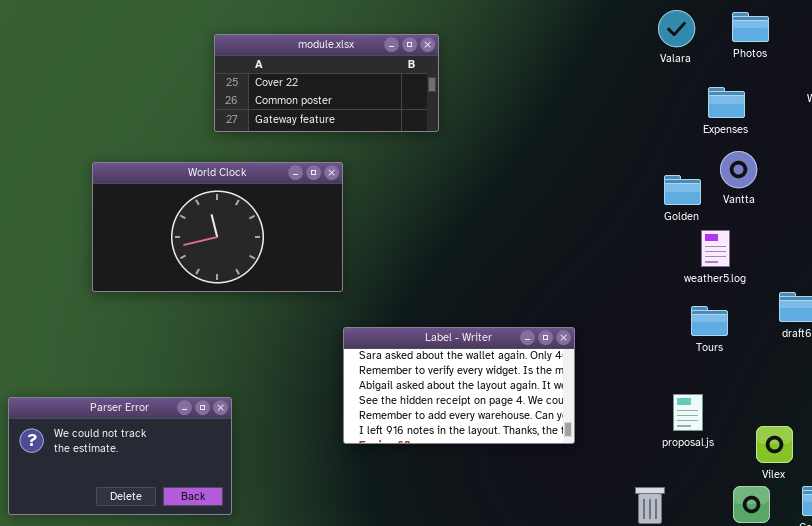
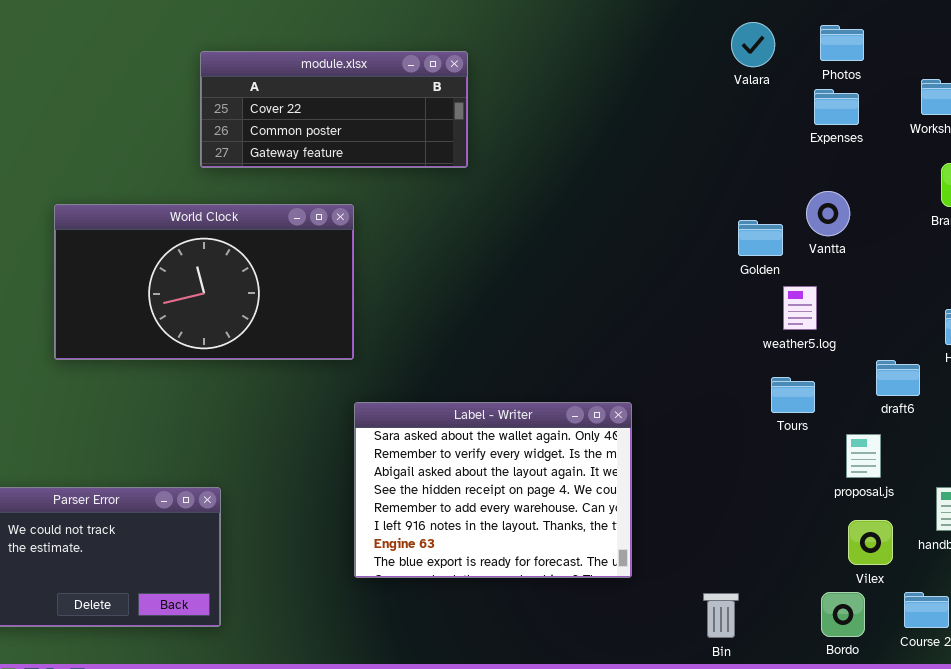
Expenses: [708,87,745,118] -> [814,89,859,125], moved
Label - Writer: [343,327,575,444] -> [354,402,632,578], resized
proposal.js: [673,394,703,431] -> [846,434,881,478], moved

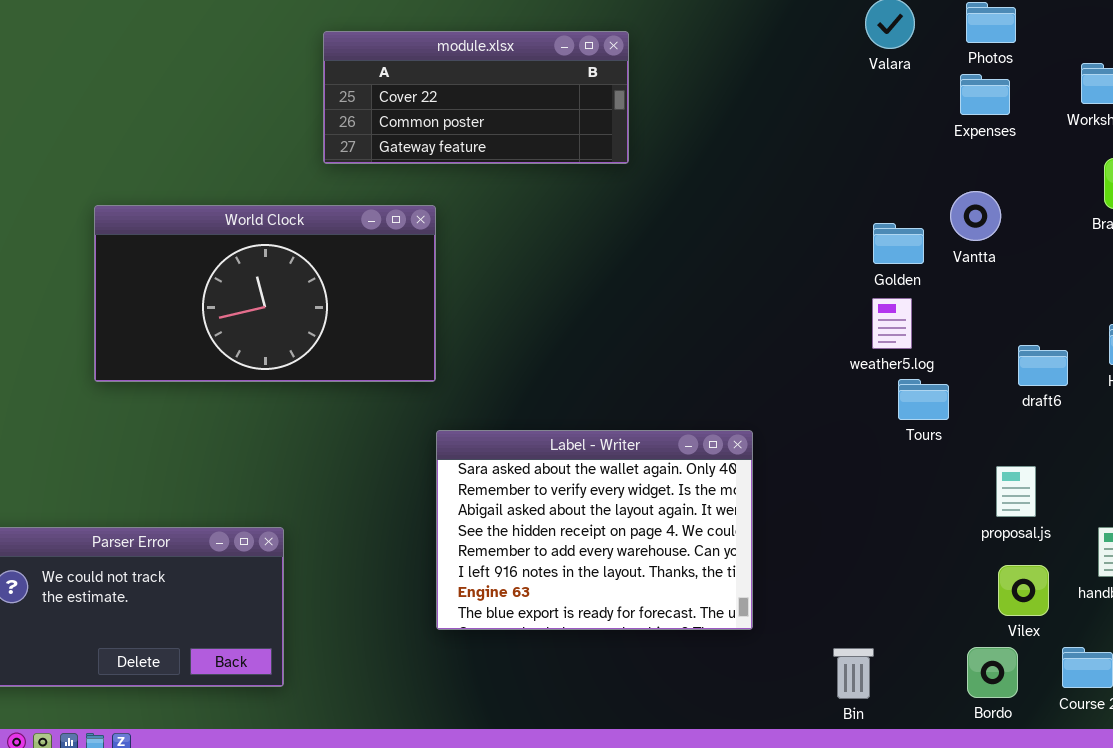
module.xlsx: [200,51,468,168] -> [323,31,629,164], moved
weather5.log: [783,286,817,330] -> [872,298,912,349], moved
draft6: [876,360,920,396] -> [1018,345,1068,386], moved
Tours: [771,377,815,413] -> [898,379,949,420], moved

